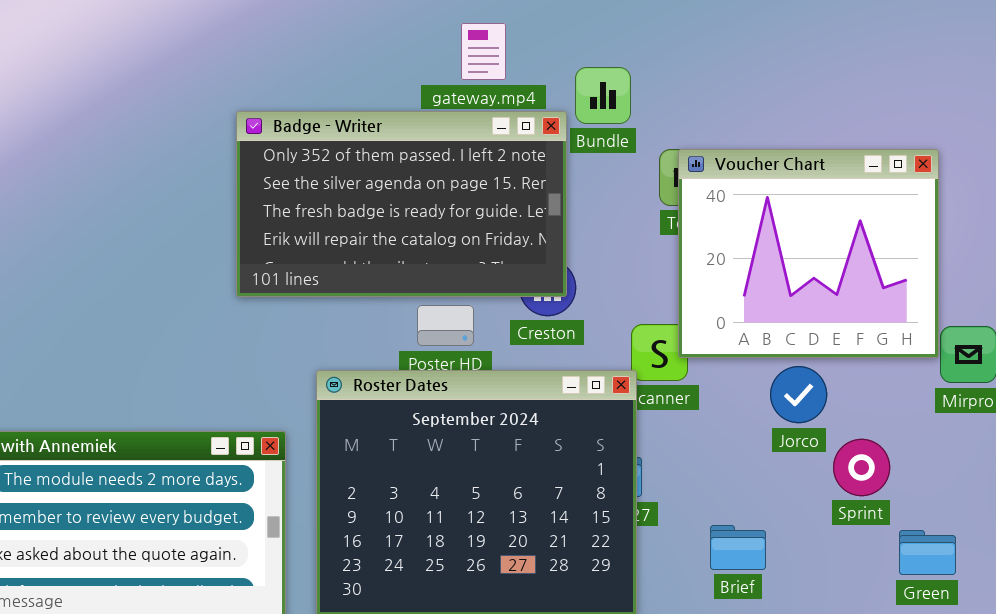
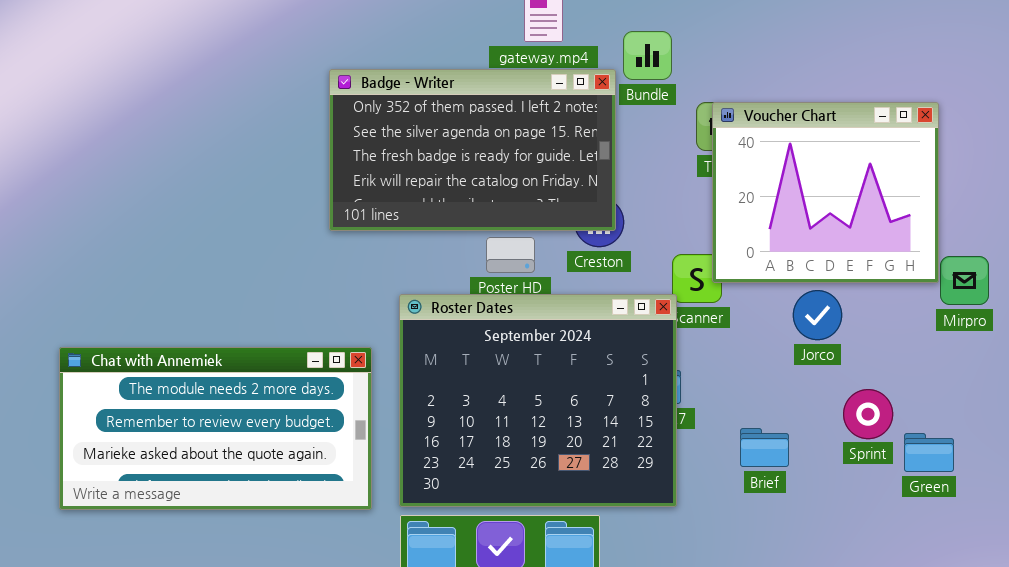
Sprint: [833,439,890,496] -> [843,389,893,439], moved

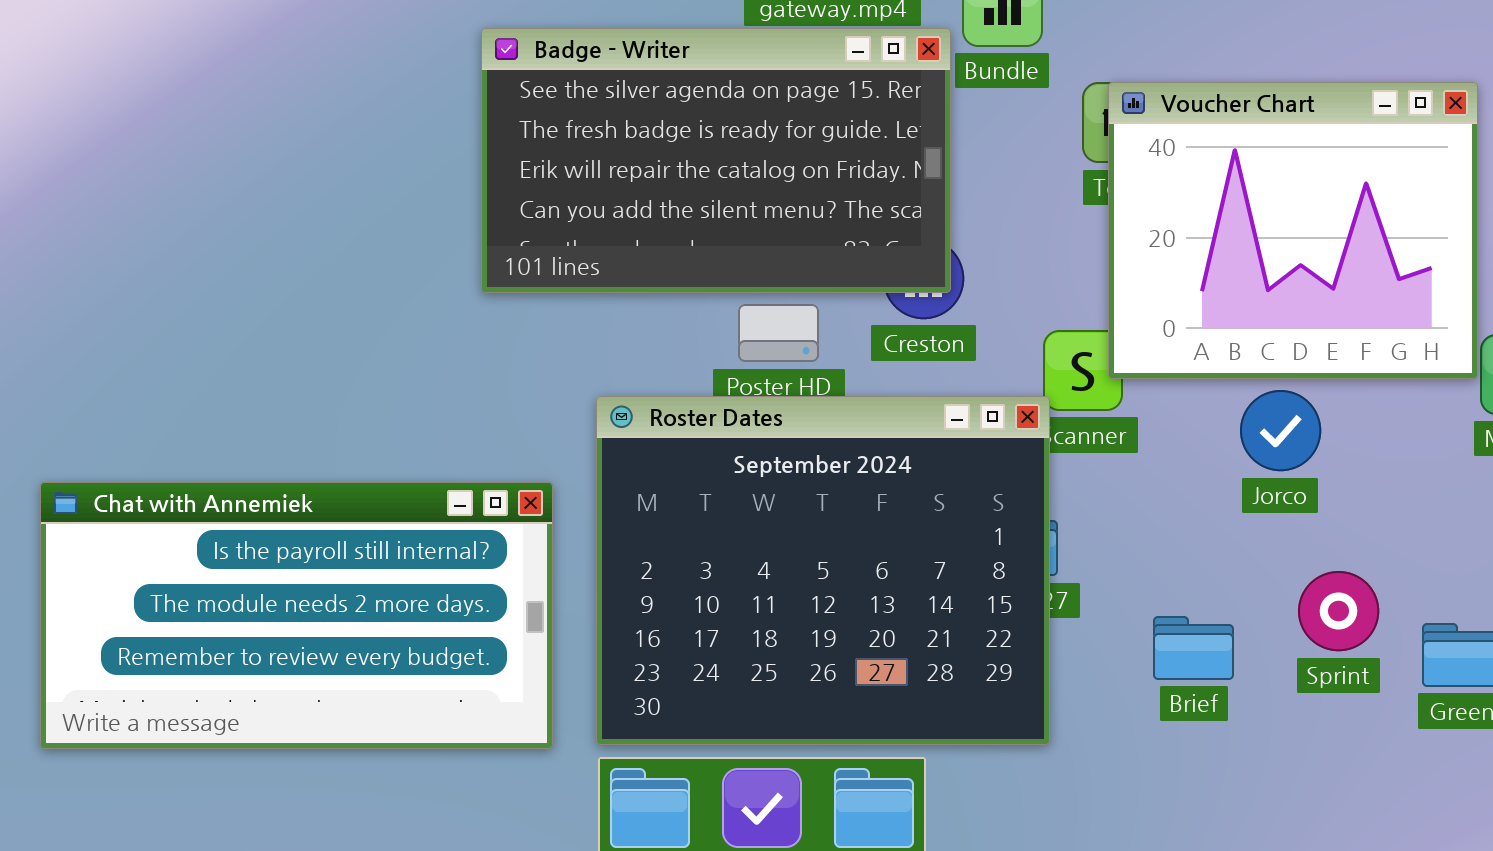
Badge - Writer: [329,69,616,231] -> [481,28,951,293], scrolled down 1 row
Chat with Annemiek: [59,347,372,510] -> [40,482,553,749], scrolled up 1 row
Sprint: [843,389,893,439] -> [1298,571,1379,651], moved

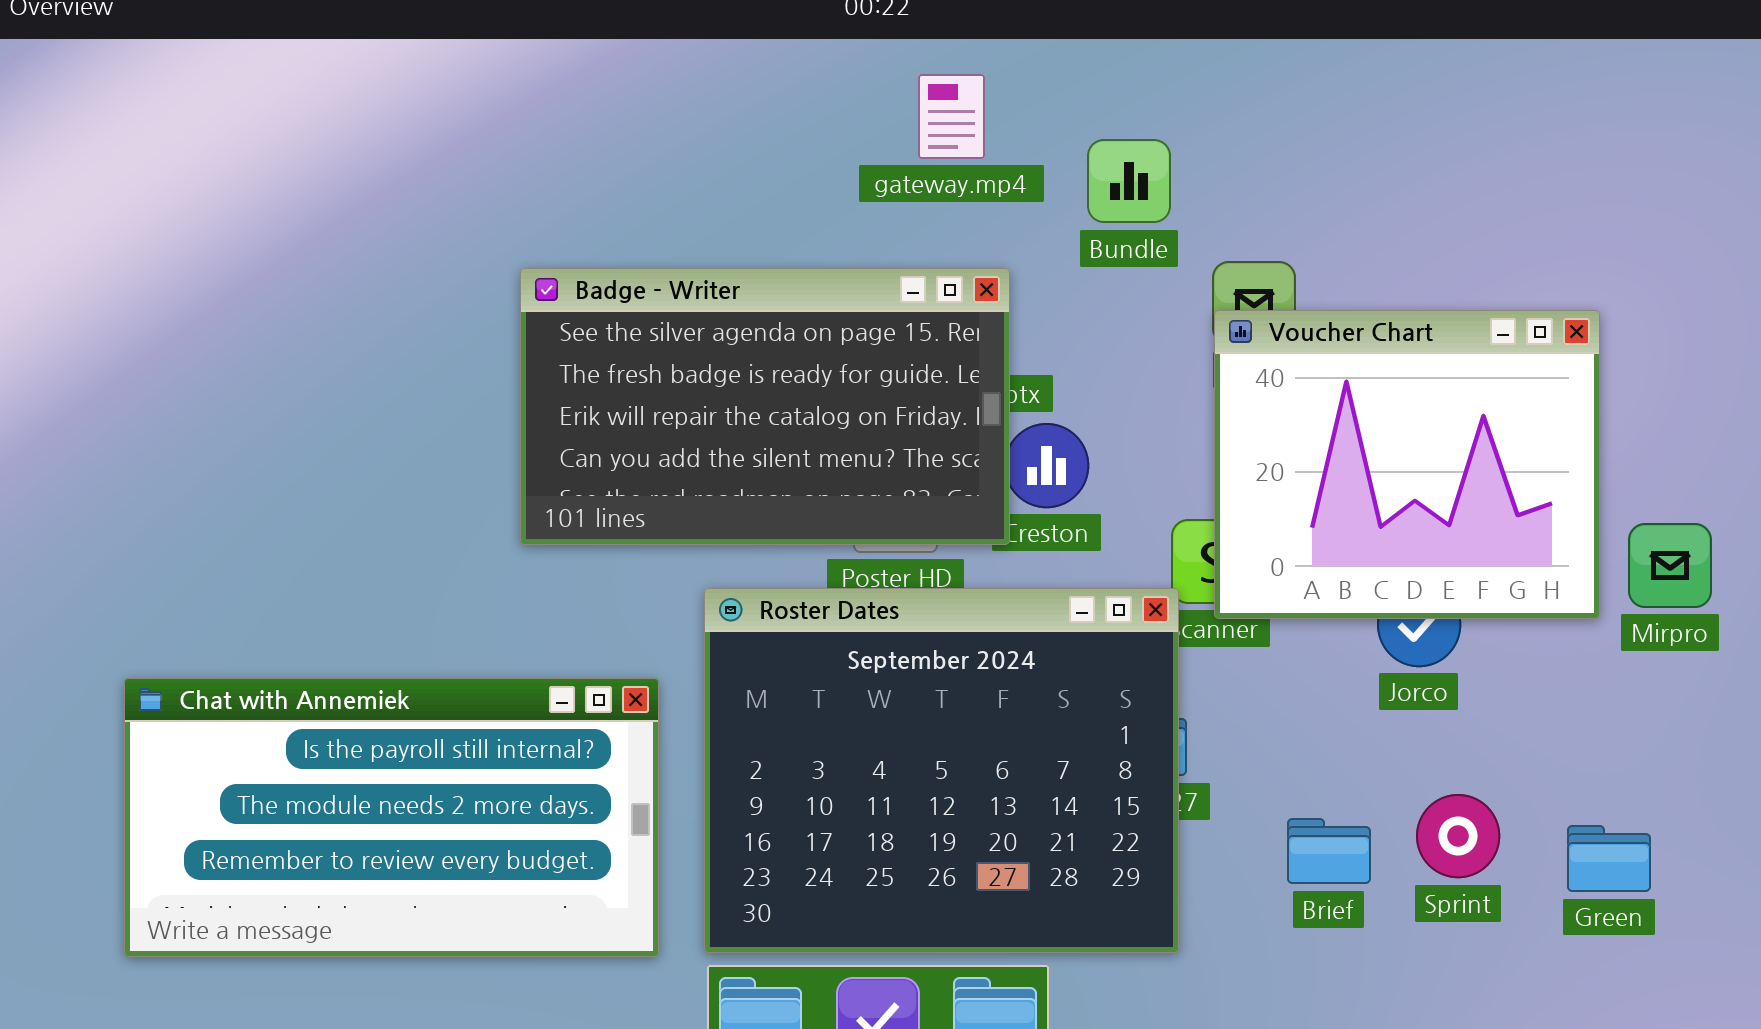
Badge - Writer: [481,28,951,293] -> [520,268,1010,545], moved
Voucher Chart: [1108,82,1478,379] -> [1214,310,1600,619], moved
Sprint: [1298,571,1379,651] -> [1416,794,1500,878], moved

